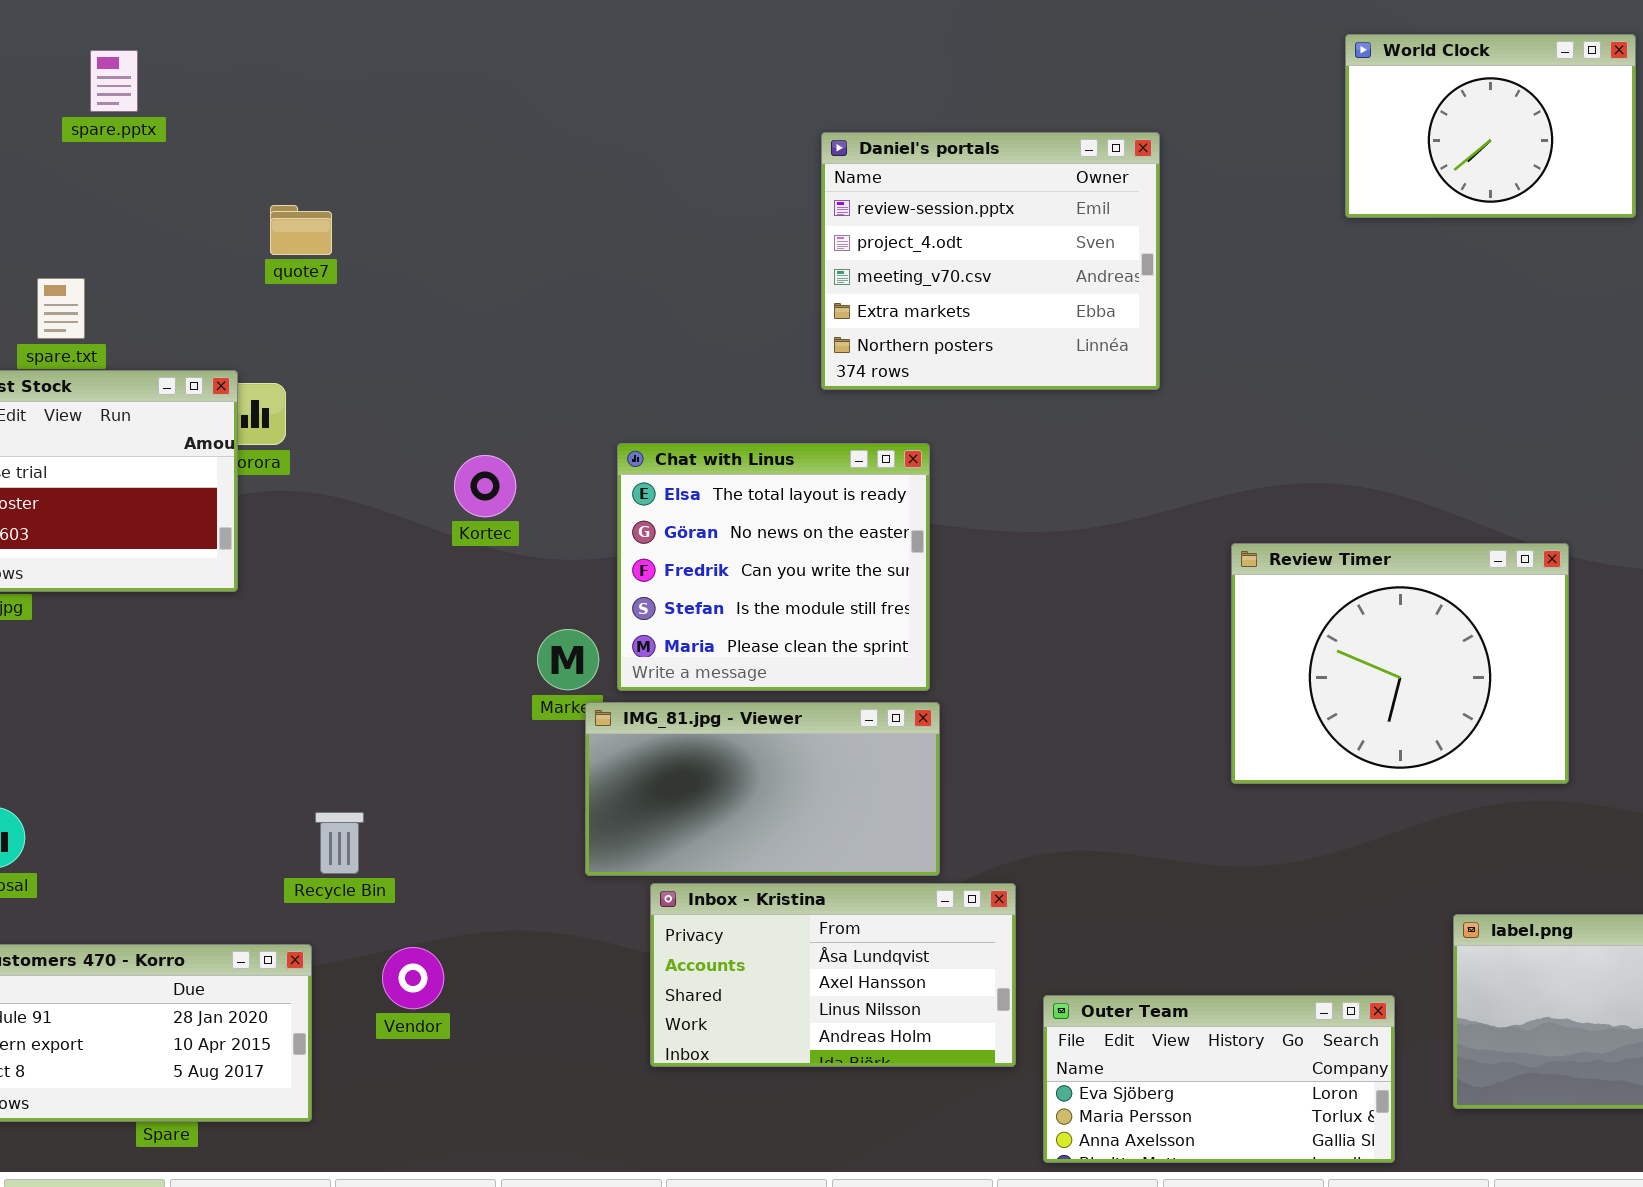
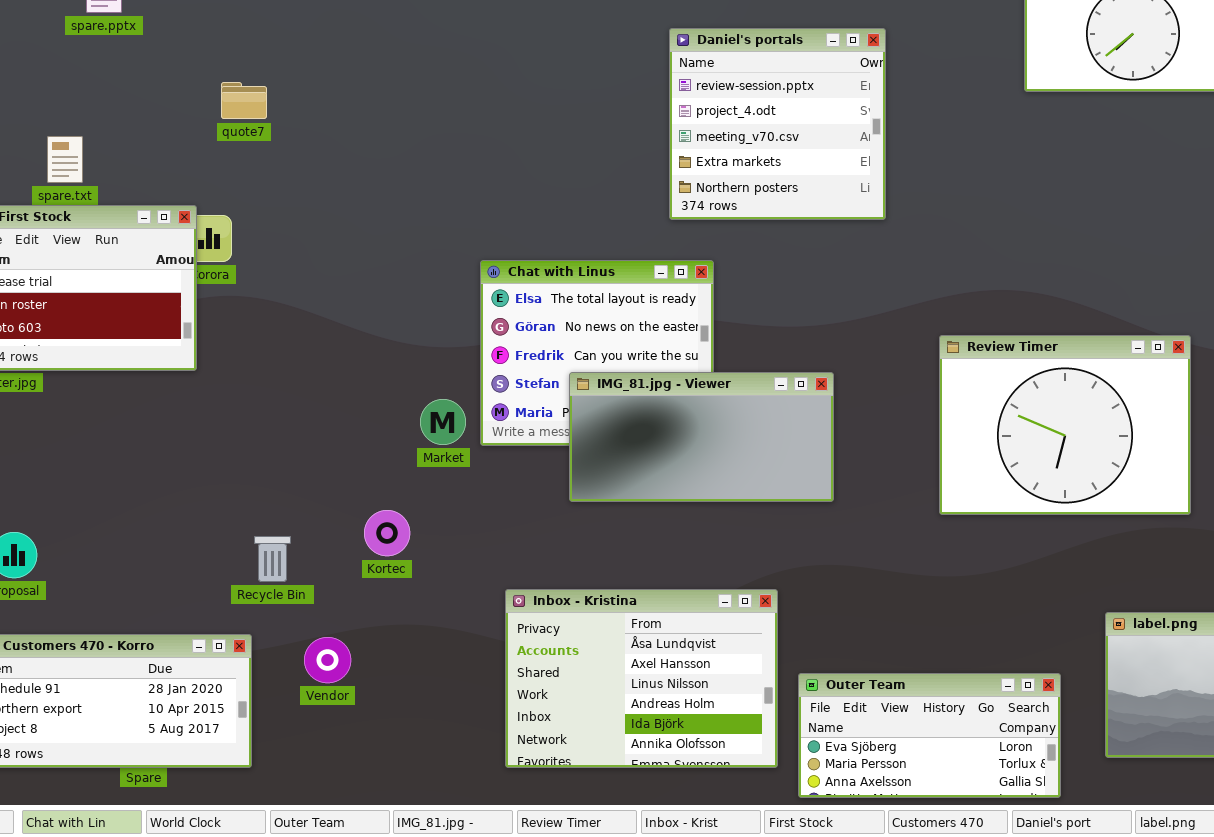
Daniel's portals: [821,132,1160,390] -> [669,28,886,220], resized
Kortec: [454,455,516,517] -> [364,510,410,556], moved
IMG_81.jpg - Viewer: [585,702,940,876] -> [569,372,834,502], moved
Inbox - Kristina: [650,883,1016,1067] -> [505,589,778,768], resized

